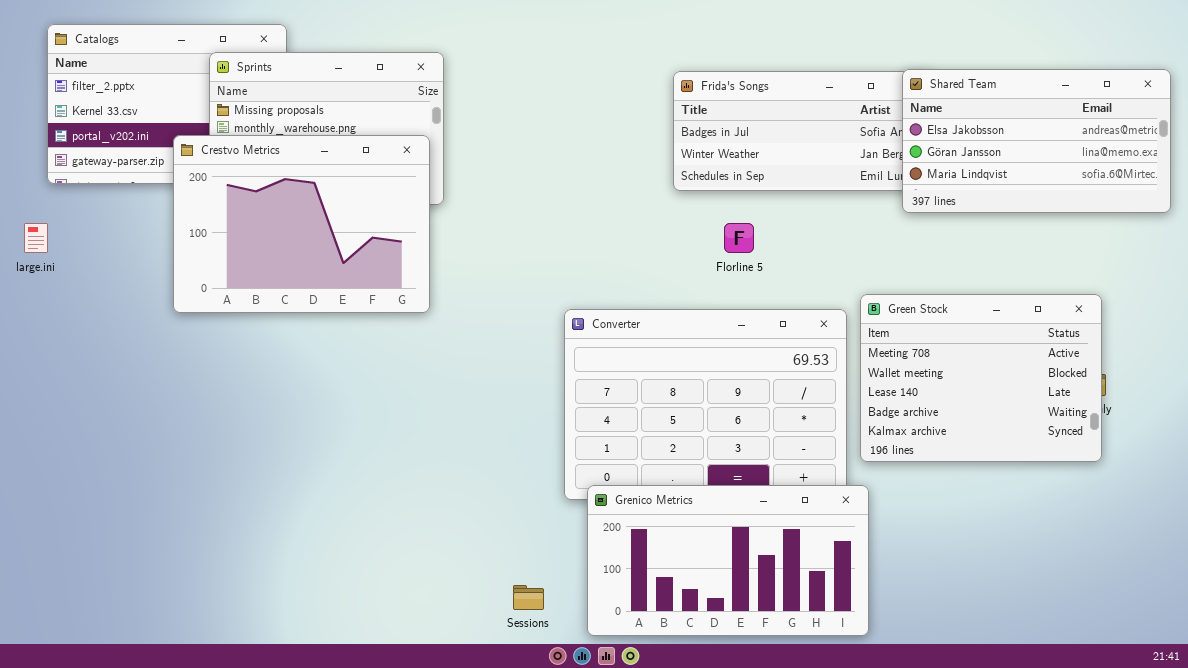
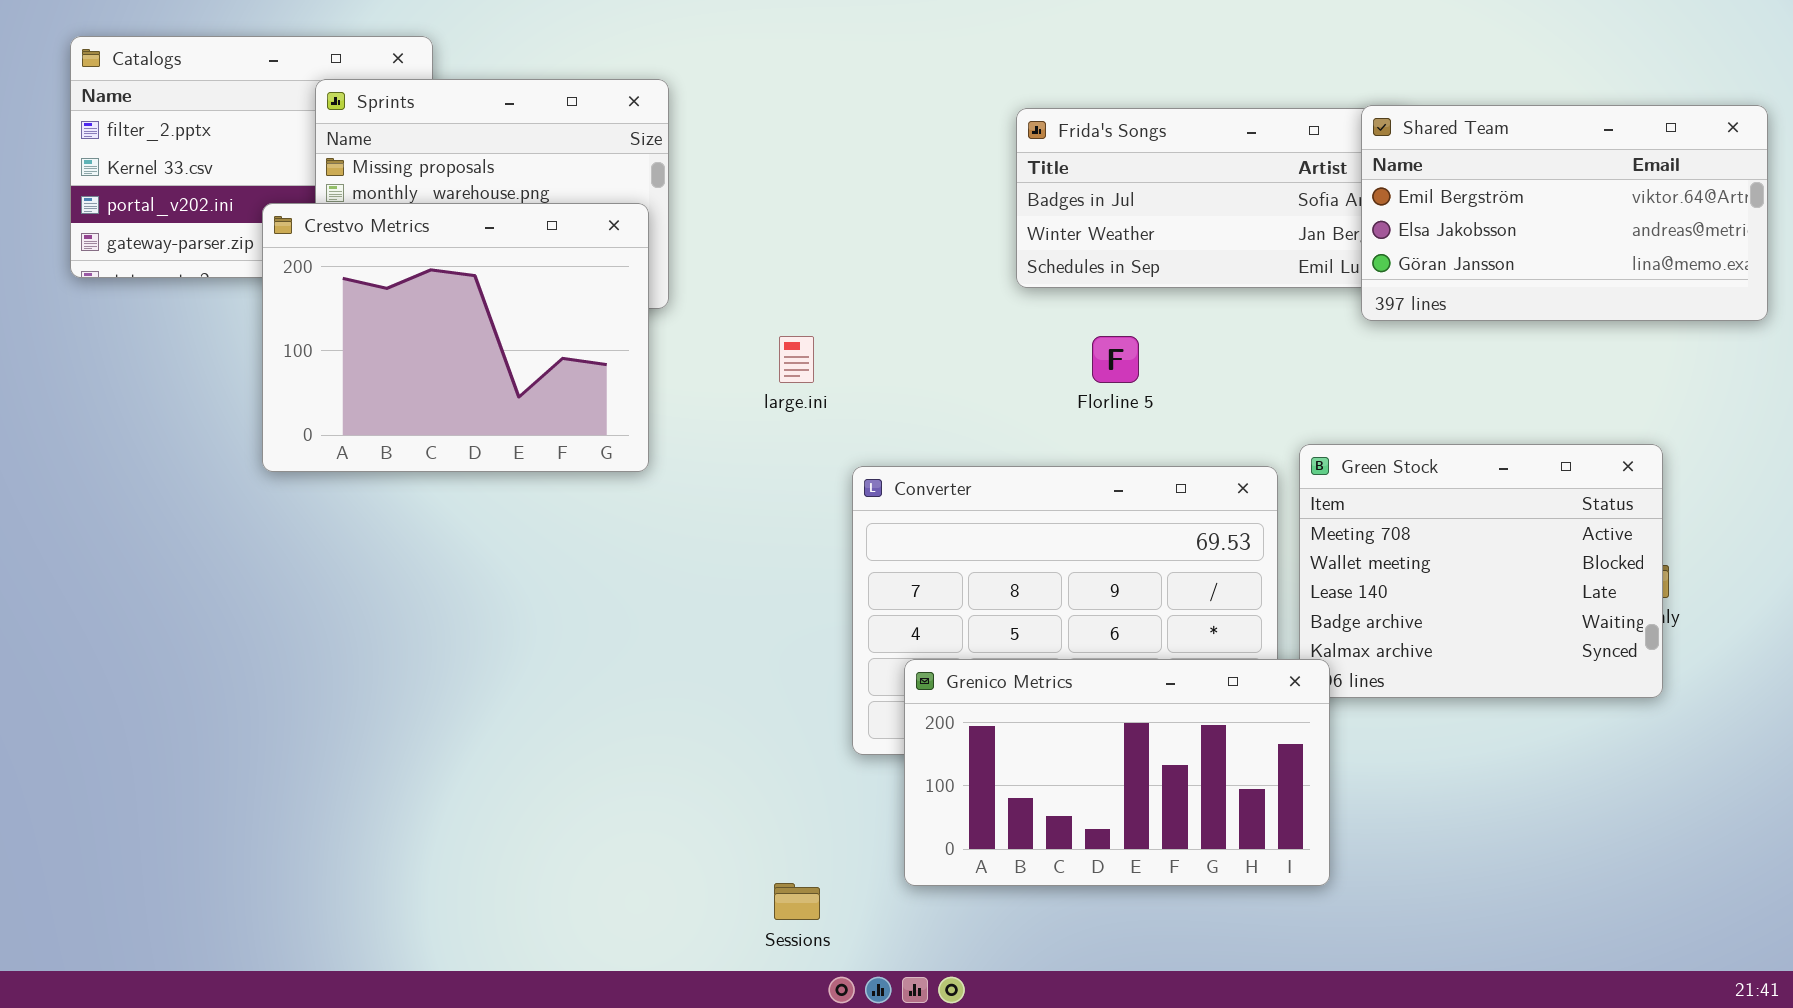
Shared Team: [902,69,1171,213] -> [1361,105,1768,321], scrolled up 1 row
large.ini: [24,223,48,253] -> [779,336,814,383], moved
Grenico Metrics: [587,485,869,636] -> [904,659,1330,886], moved

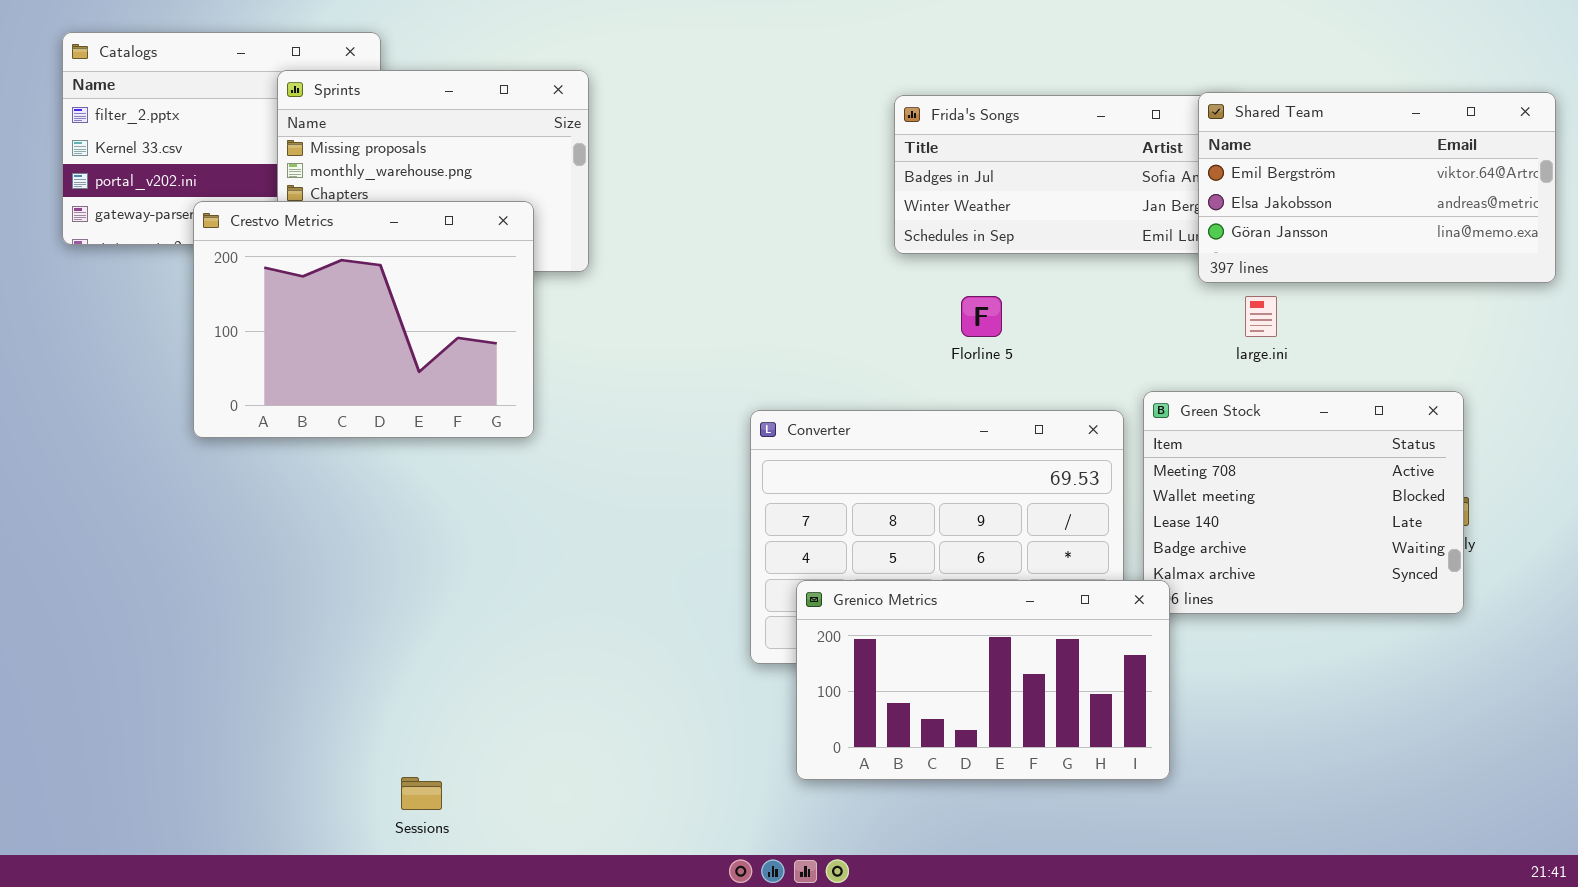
Crestvo Metrics: [262,203,649,472] -> [193,201,534,438], moved
large.ini: [779,336,814,383] -> [1245,296,1277,337], moved
Sessions: [774,883,820,920] -> [401,777,442,810], moved

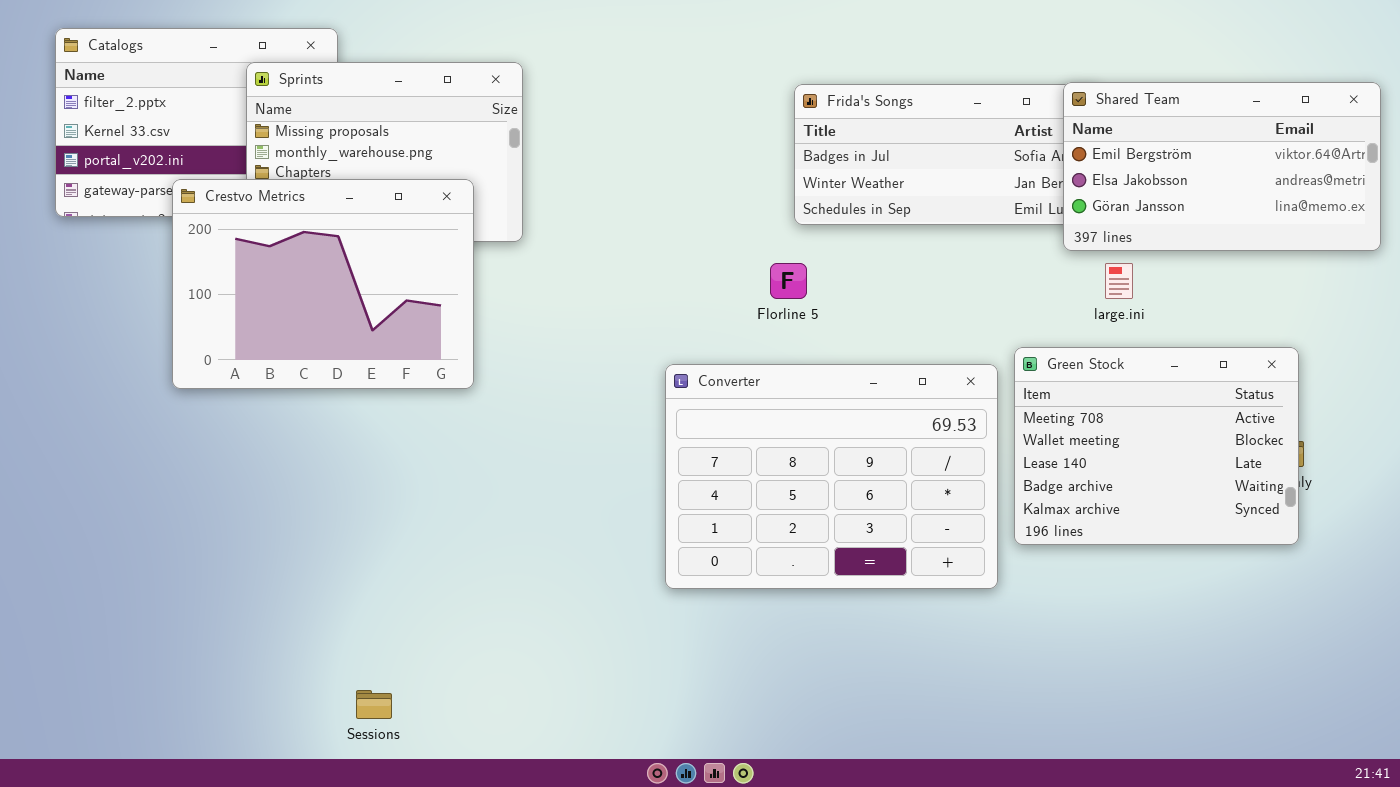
Florline 5: [961,296,1002,337] -> [770,263,807,299], moved
Grenico Metrics: [796,580,1170,780] -> none, closed

